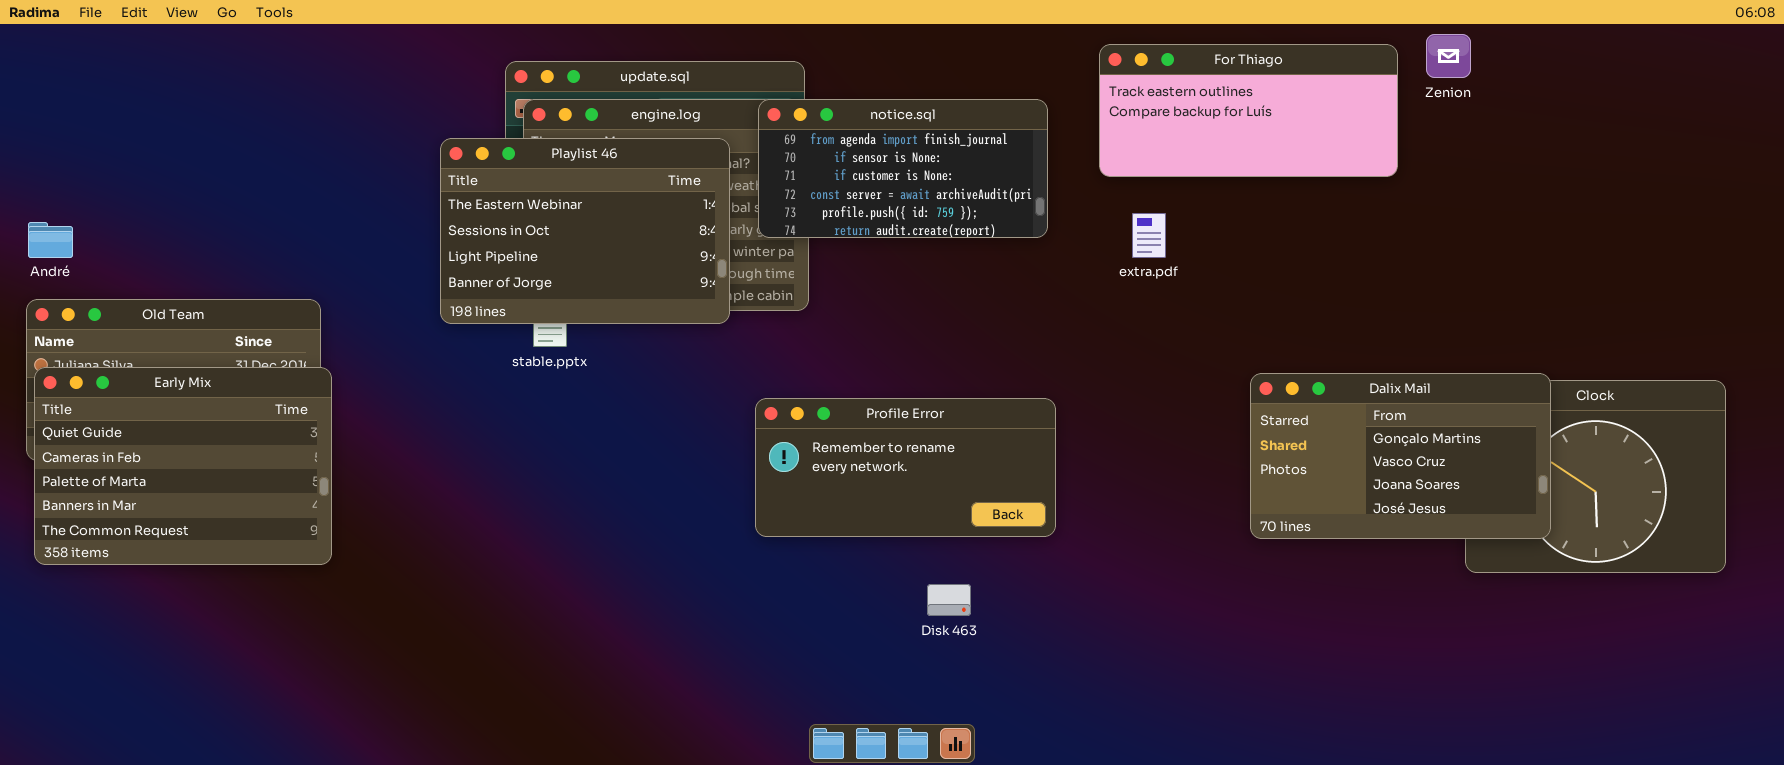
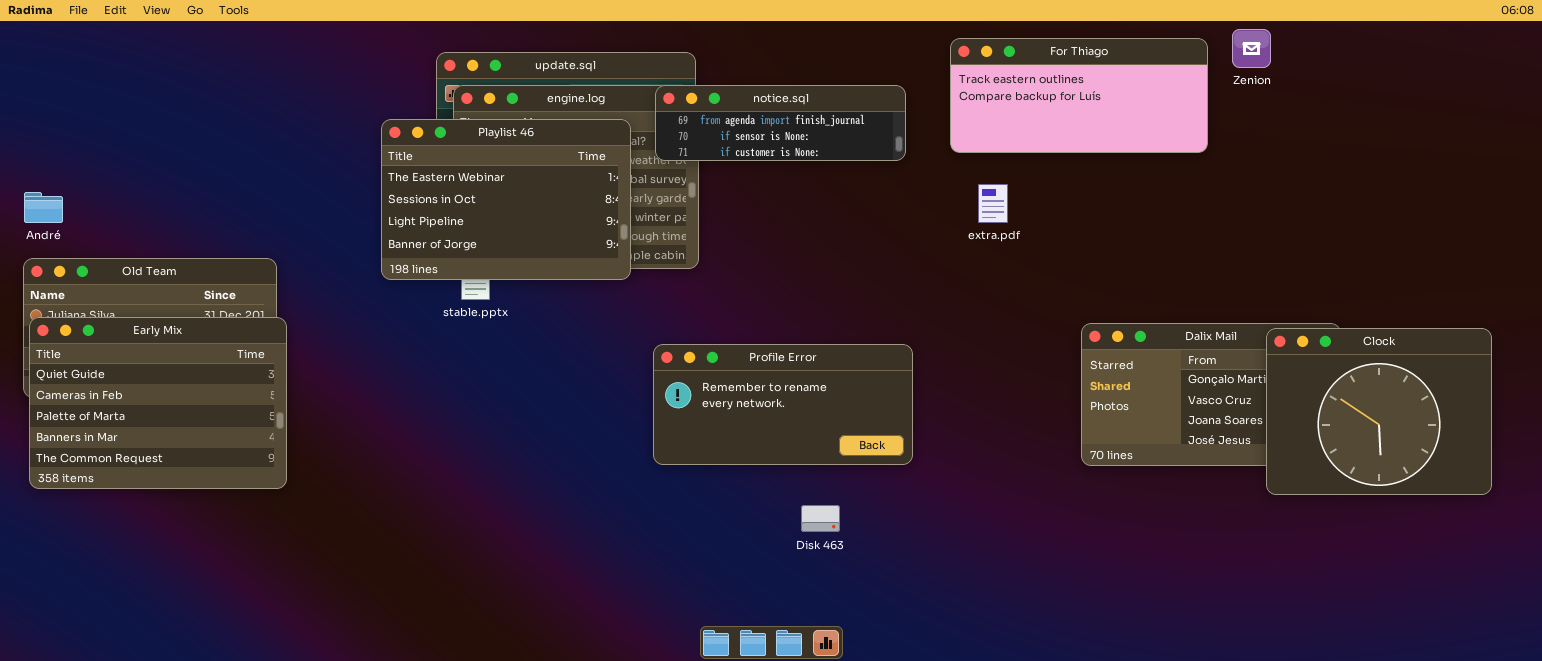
notice.sql: [758,99,1048,238] -> [655,85,906,161], resized
Clock: [1465,380,1726,573] -> [1266,328,1492,495], raised

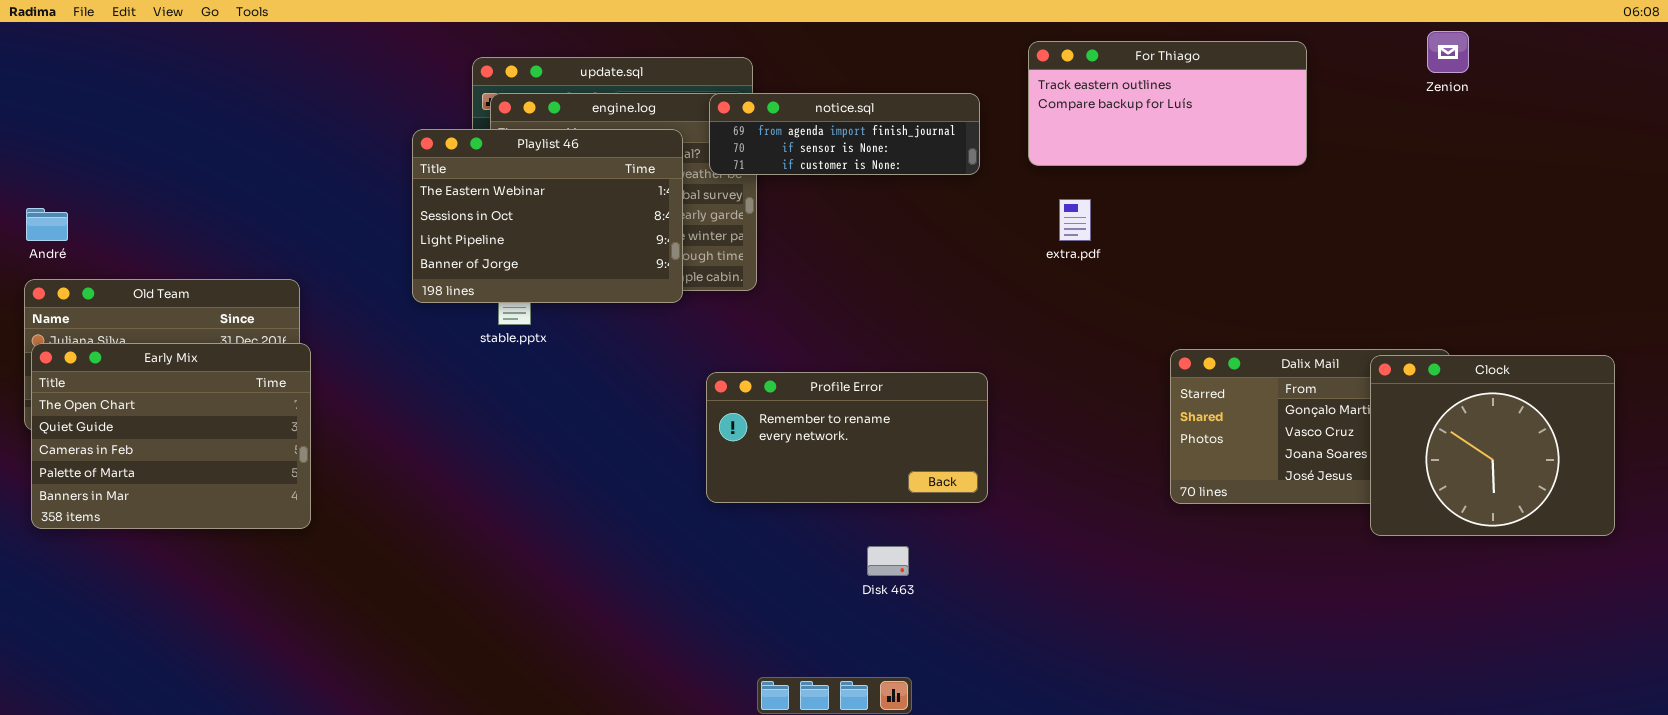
Zenion: [1232,29,1271,68] -> [1427,31,1469,73], moved
Early Mix: [29,317,287,489] -> [31,343,311,529], scrolled up 1 row

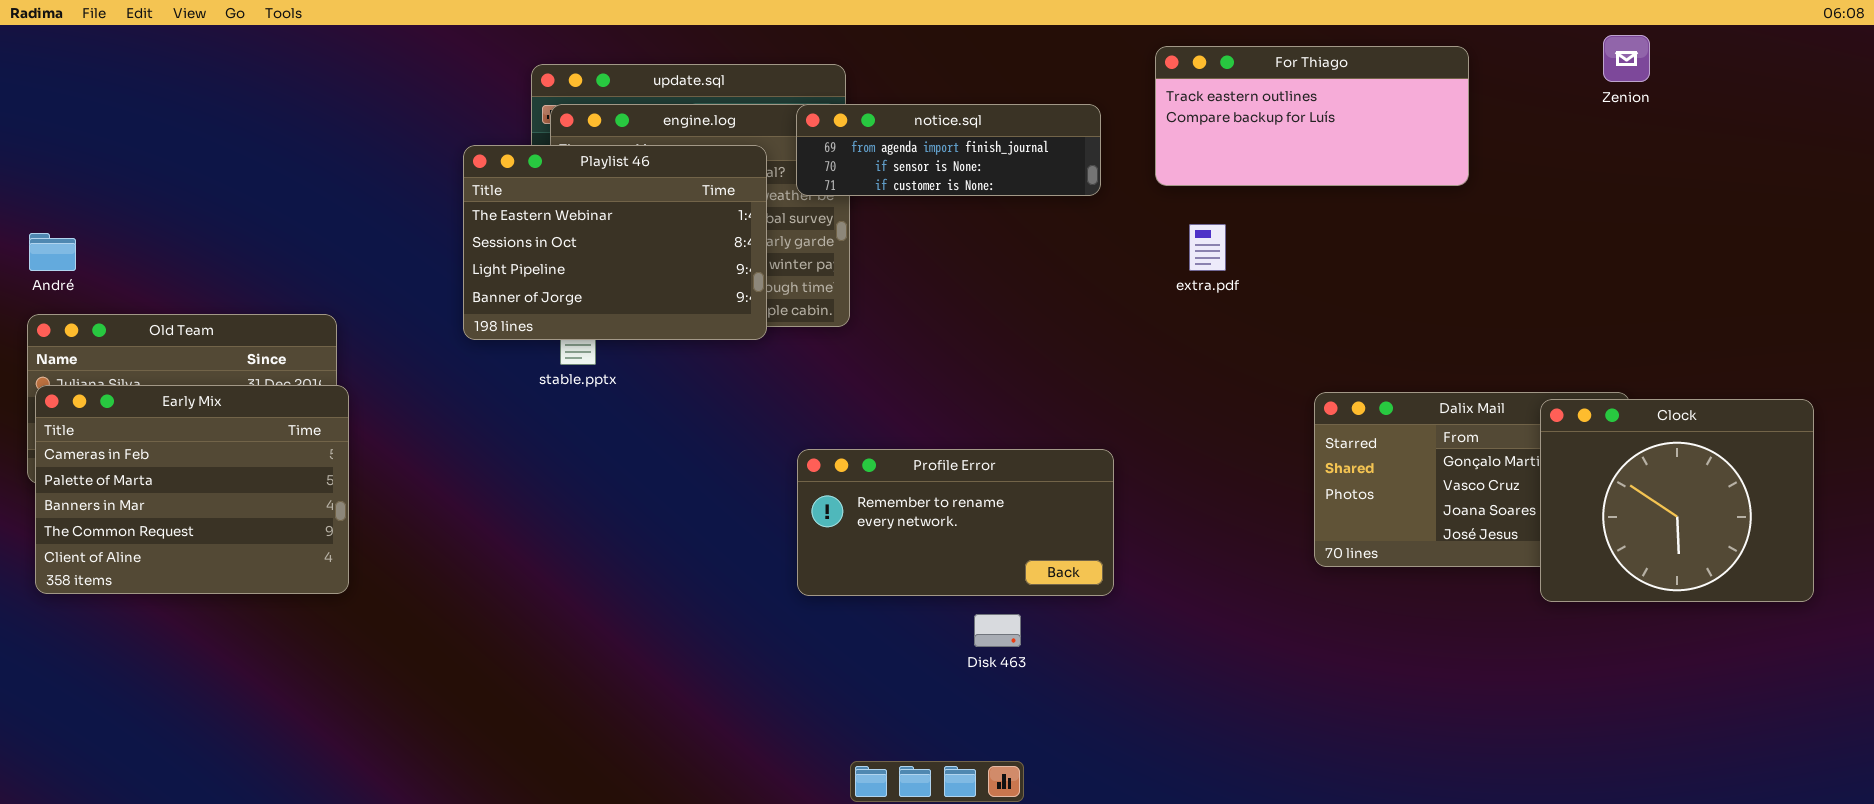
Early Mix: [31,343,311,529] -> [35,385,349,594], scrolled down 2 rows
Profile Error: [706,372,988,503] -> [797,449,1114,596], moved

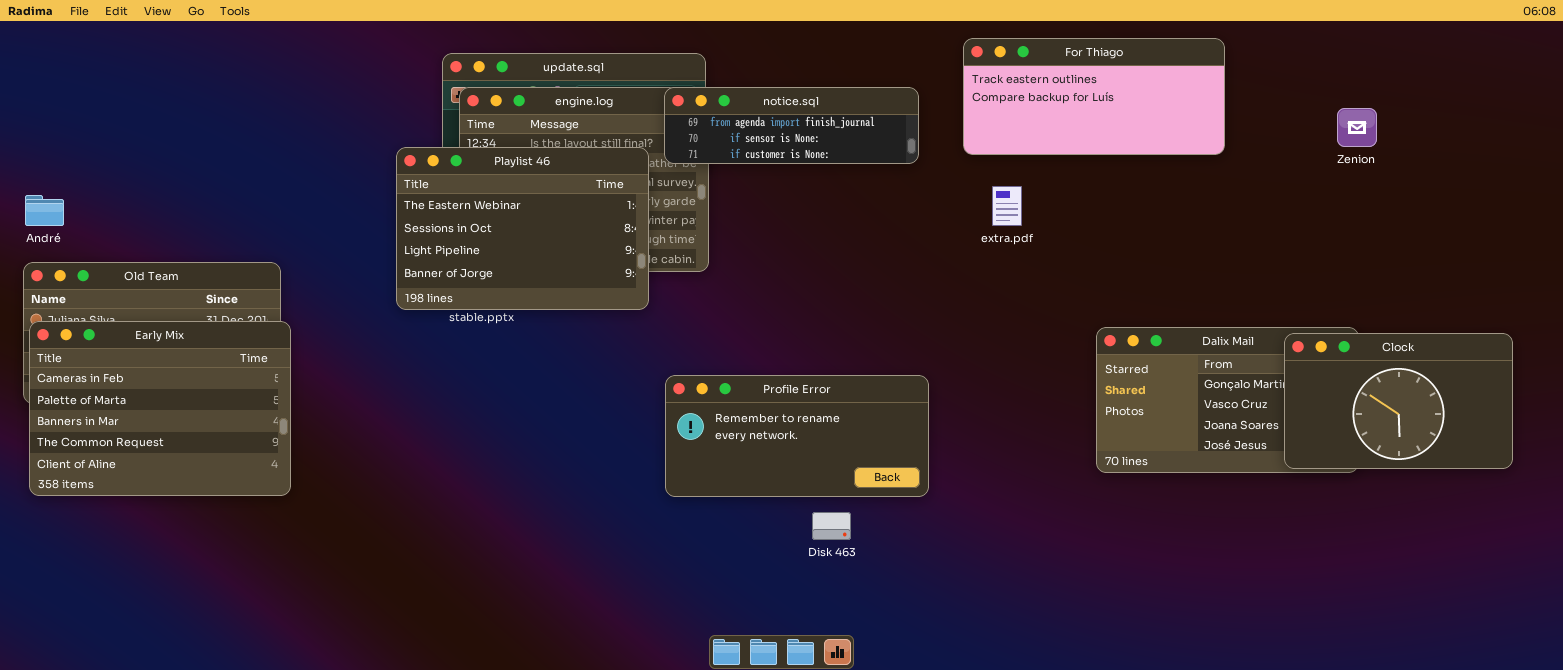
Zenion: [1603,35,1650,82] -> [1337,108,1377,147], moved
Playlist 46: [463,145,767,340] -> [396,147,649,310], moved
Clock: [1540,399,1814,602] -> [1284,333,1513,469], resized

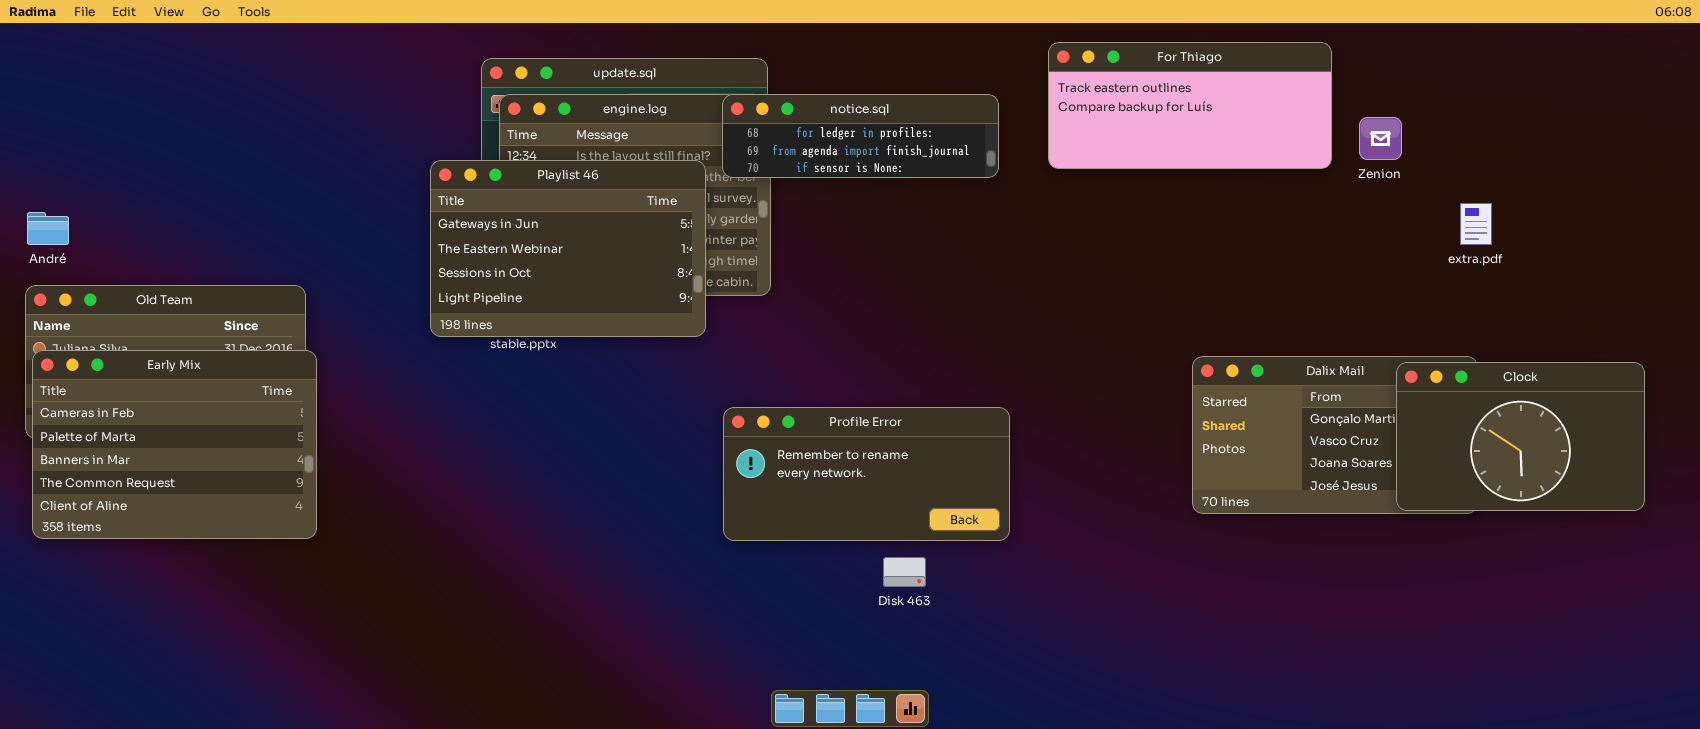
notice.sql: [664,87,919,164] -> [722,94,999,178], scrolled up 1 row
Zenion: [1337,108,1377,147] -> [1359,117,1402,160], moved
Playlist 46: [396,147,649,310] -> [430,160,706,337], scrolled up 1 row
extra.pdf: [992,186,1022,226] -> [1460,203,1492,245], moved

